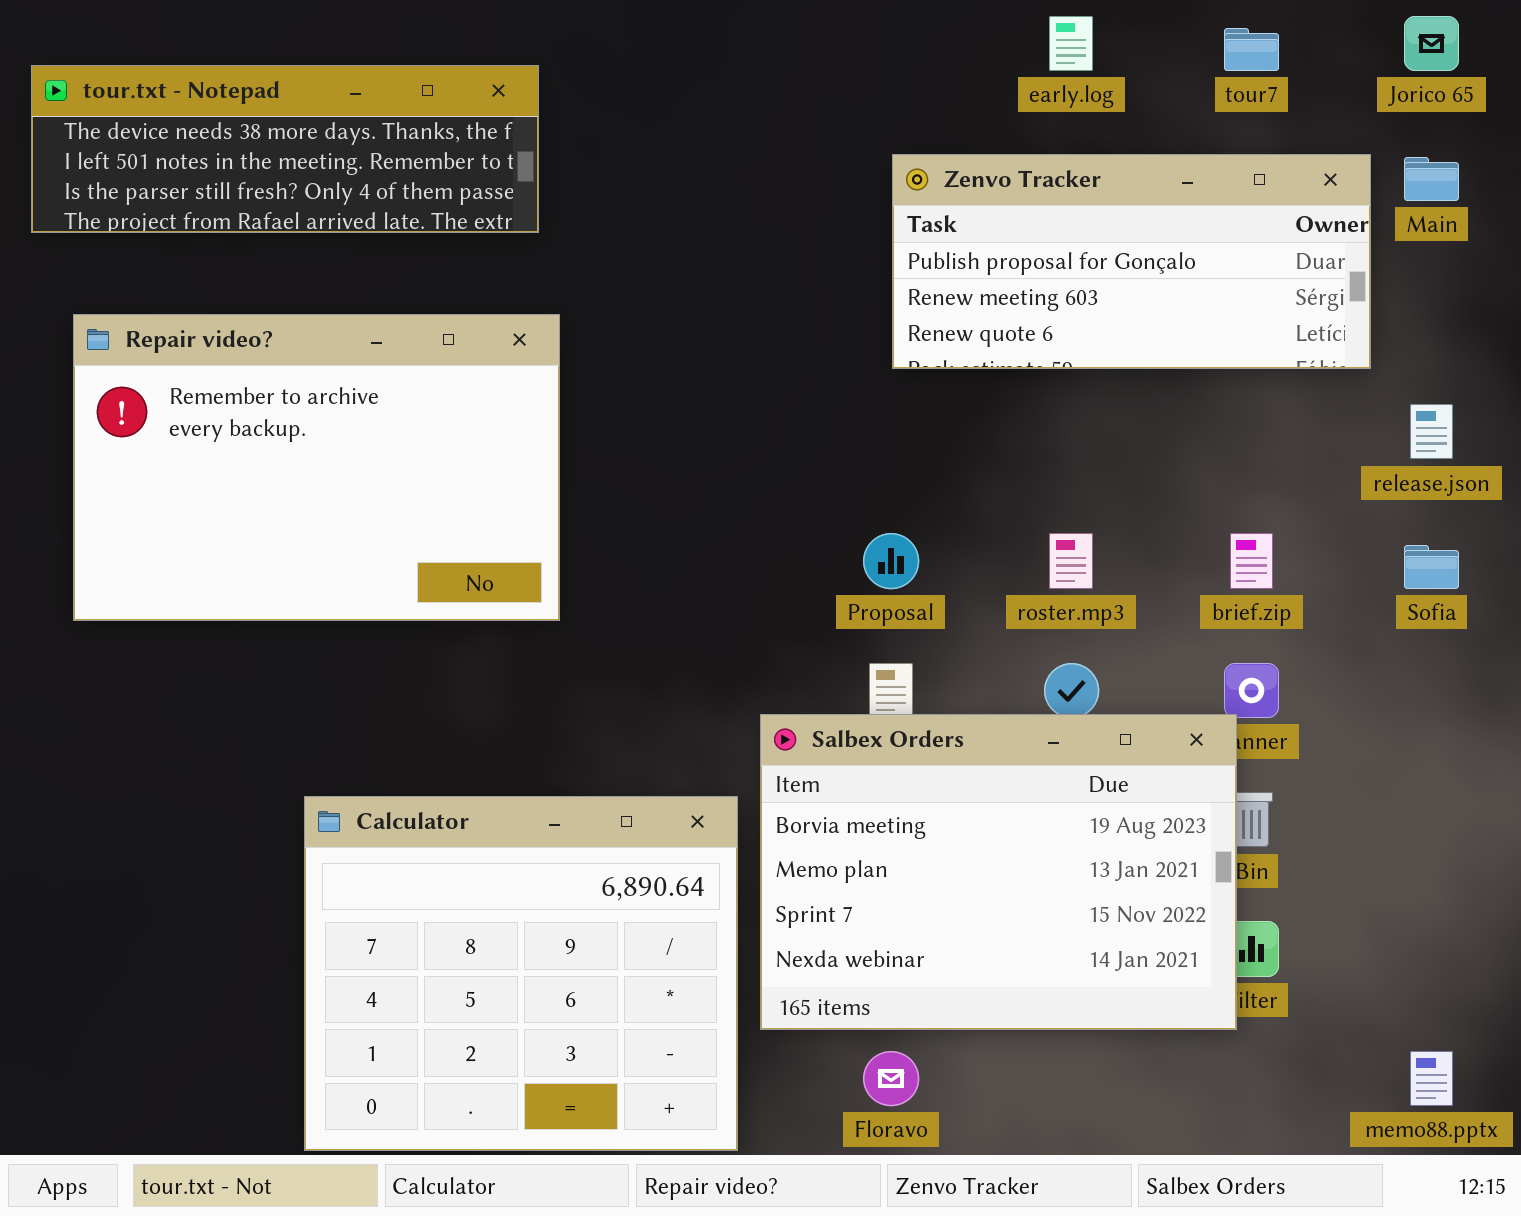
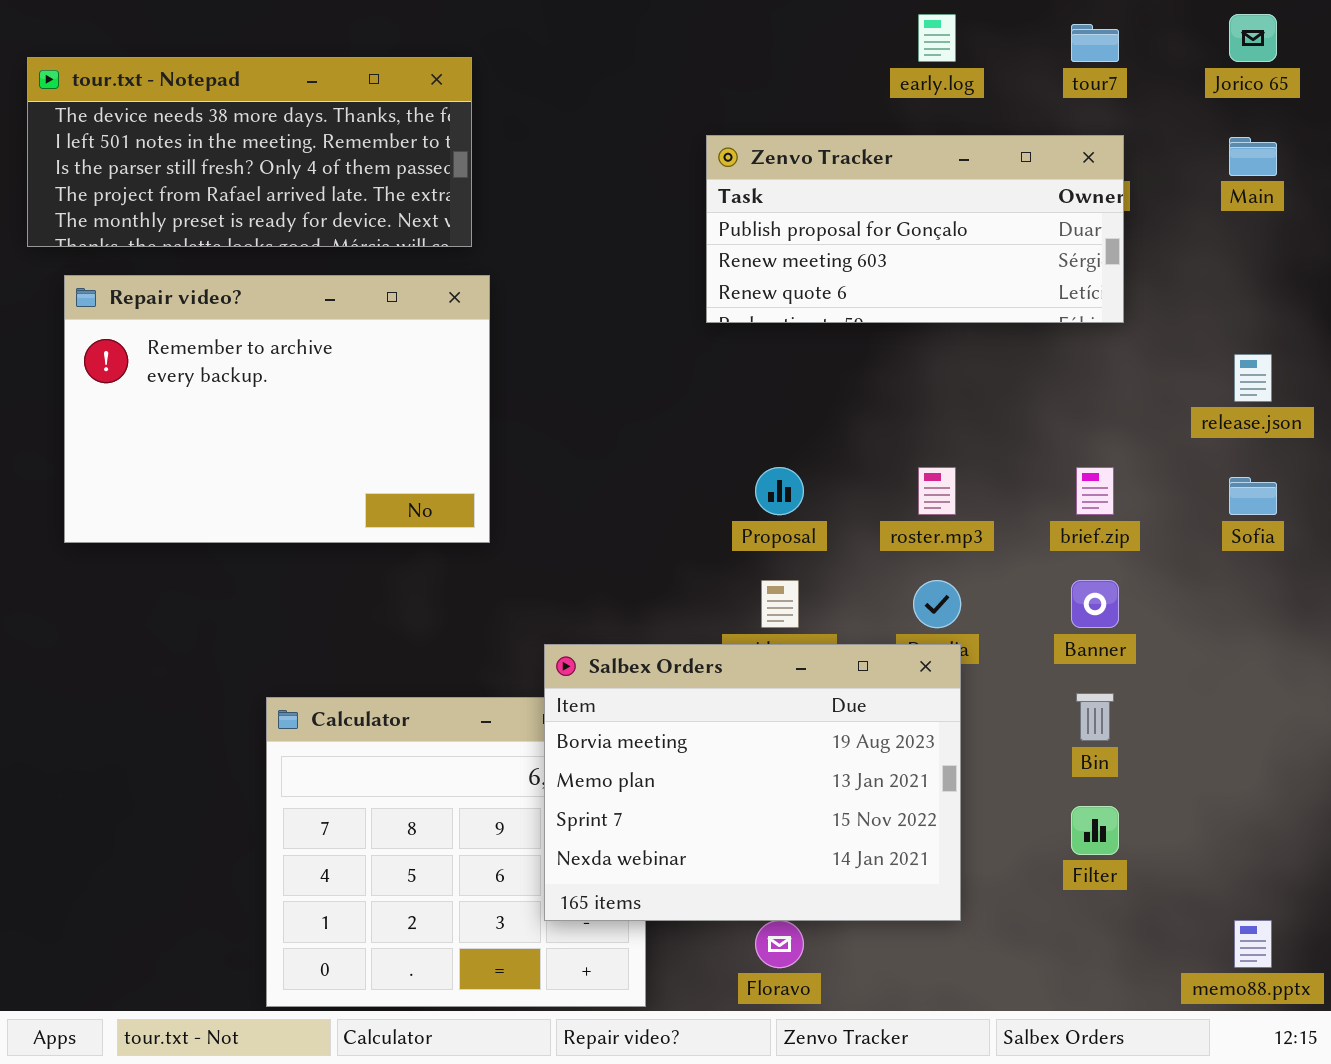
tour.txt - Notepad: [31,65,539,233] -> [27,57,472,247], resized
Zenvo Tracker: [892,154,1371,369] -> [706,135,1124,323], moved
Salbex Orders: [760,714,1237,1030] -> [544,644,961,921], moved

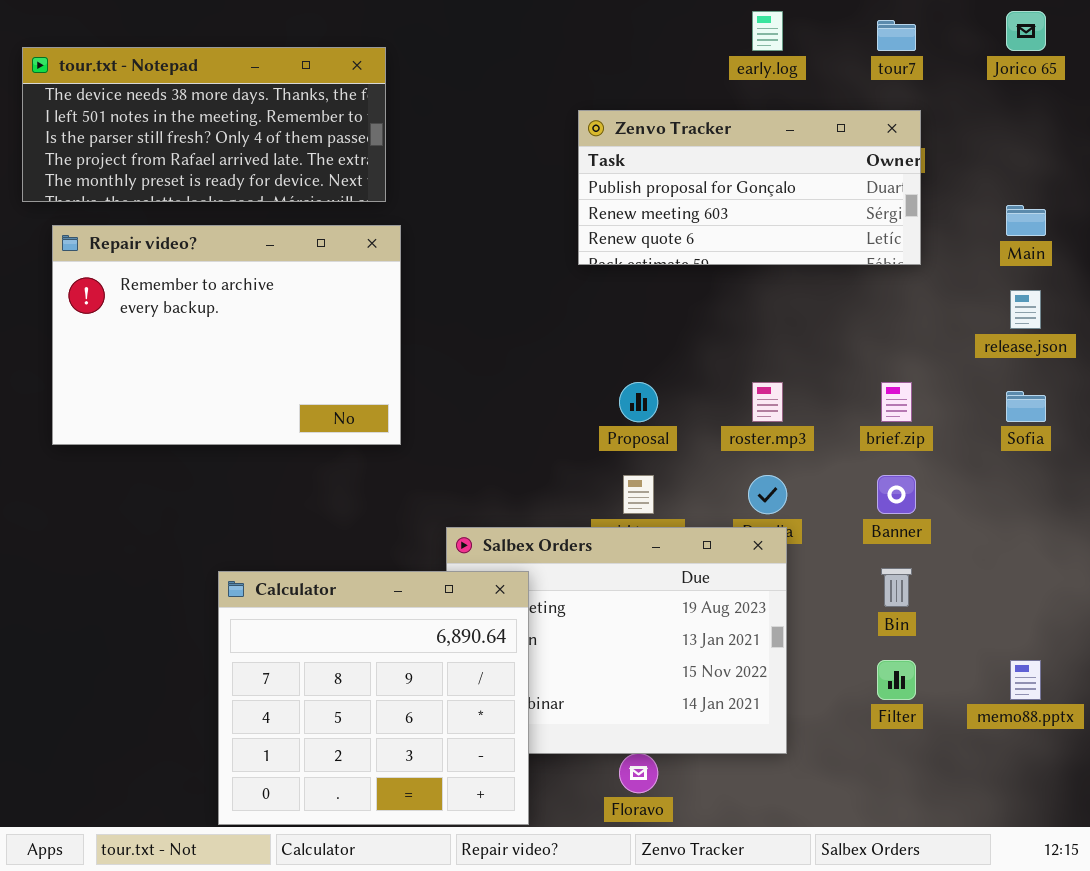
Main: [1229,137,1277,176] -> [1006,205,1046,236], moved
Calculator: [266,697,646,1007] -> [218,571,529,825], raised
memo88.pptx: [1234,920,1272,968] -> [1010,660,1041,700], moved

